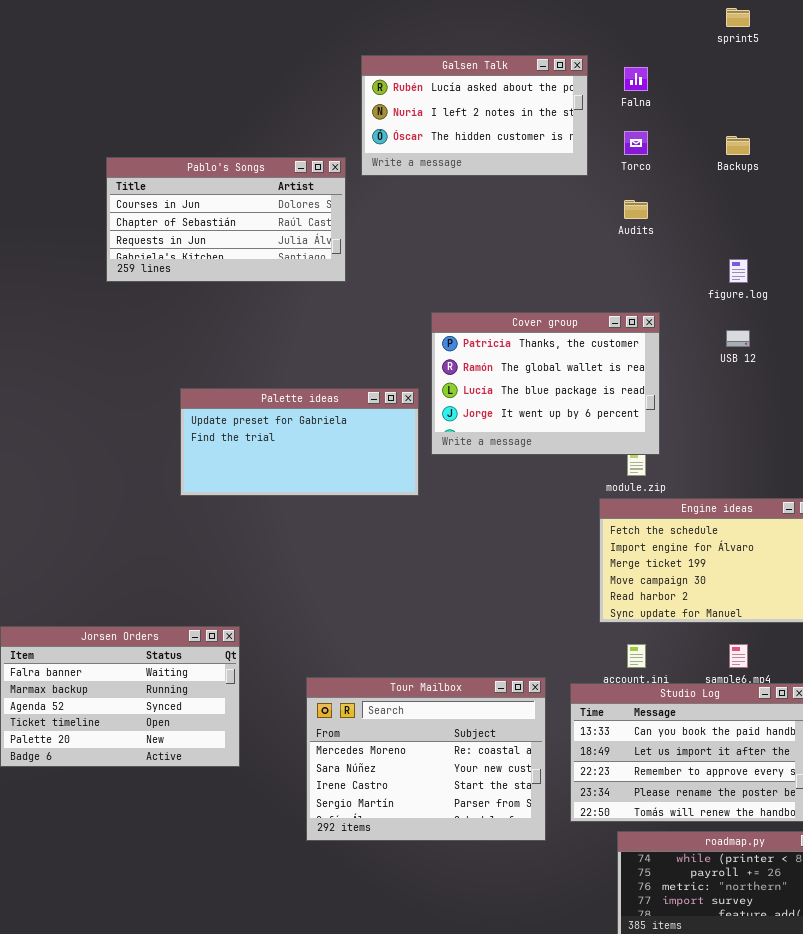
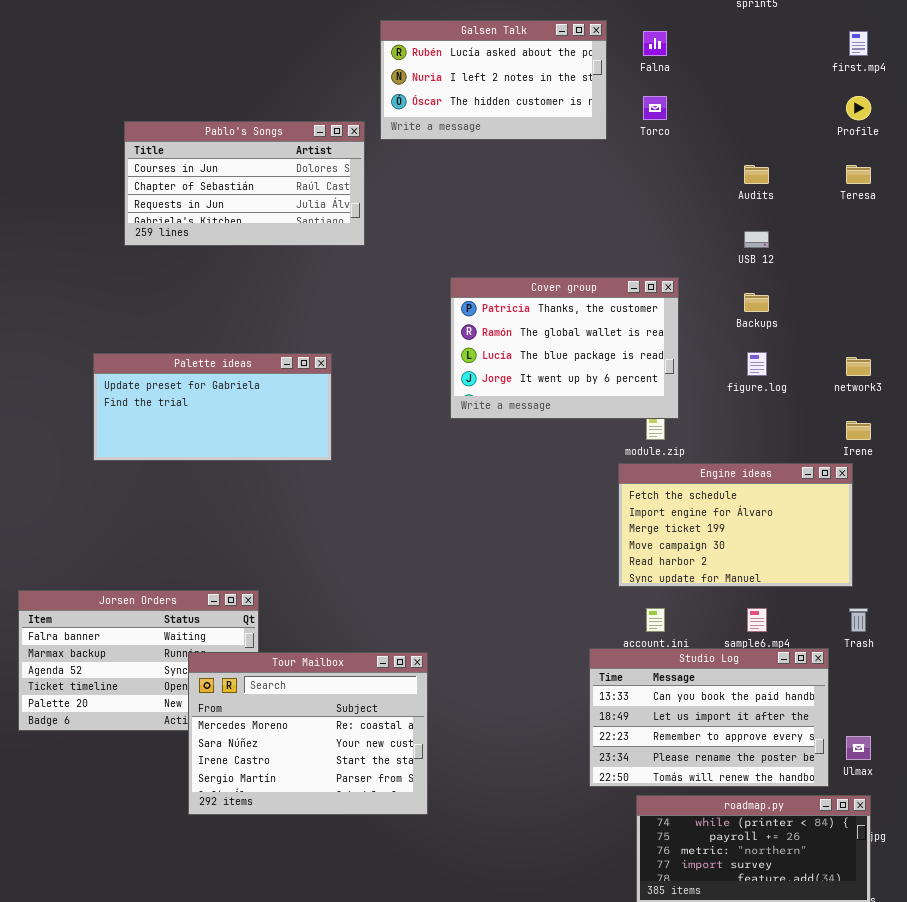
Backups: [726,136,750,155] -> [744,293,769,312], moved
Audits: [624,200,648,219] -> [744,165,769,184], moved
figure.log: [729,259,748,283] -> [747,352,767,376], moved
USB 12: [726,330,750,347] -> [744,231,769,248], moved
Palette ideas: [180,388,419,496] -> [93,353,332,461], moved
Tour Mailbox: [306,677,546,841] -> [188,652,428,815], moved

